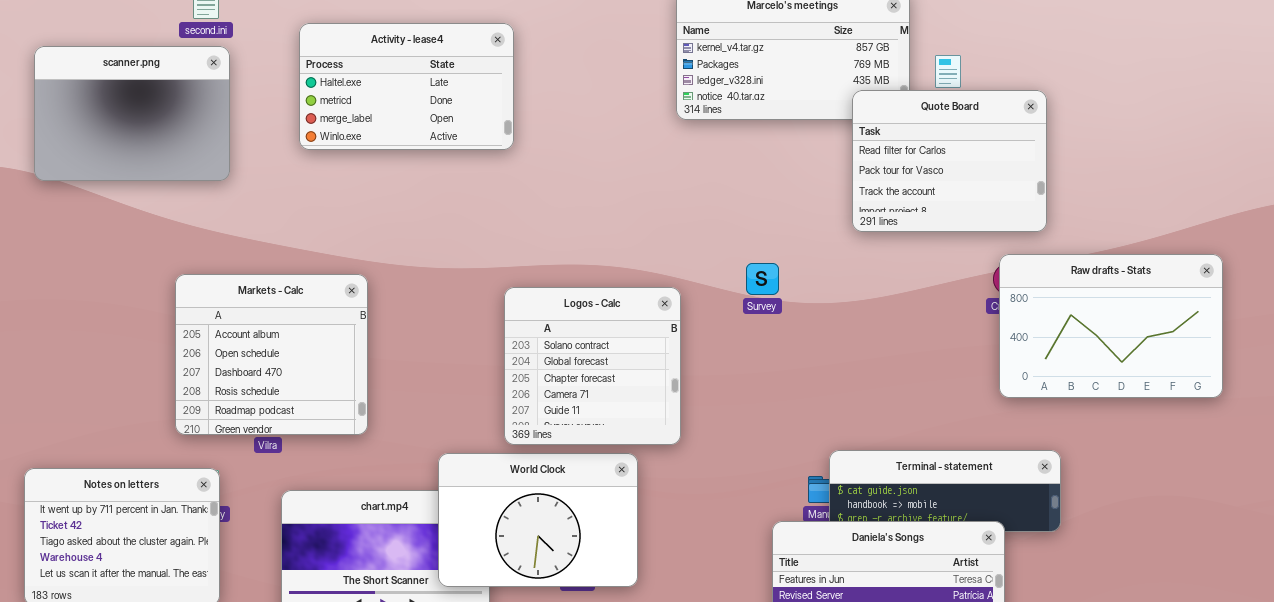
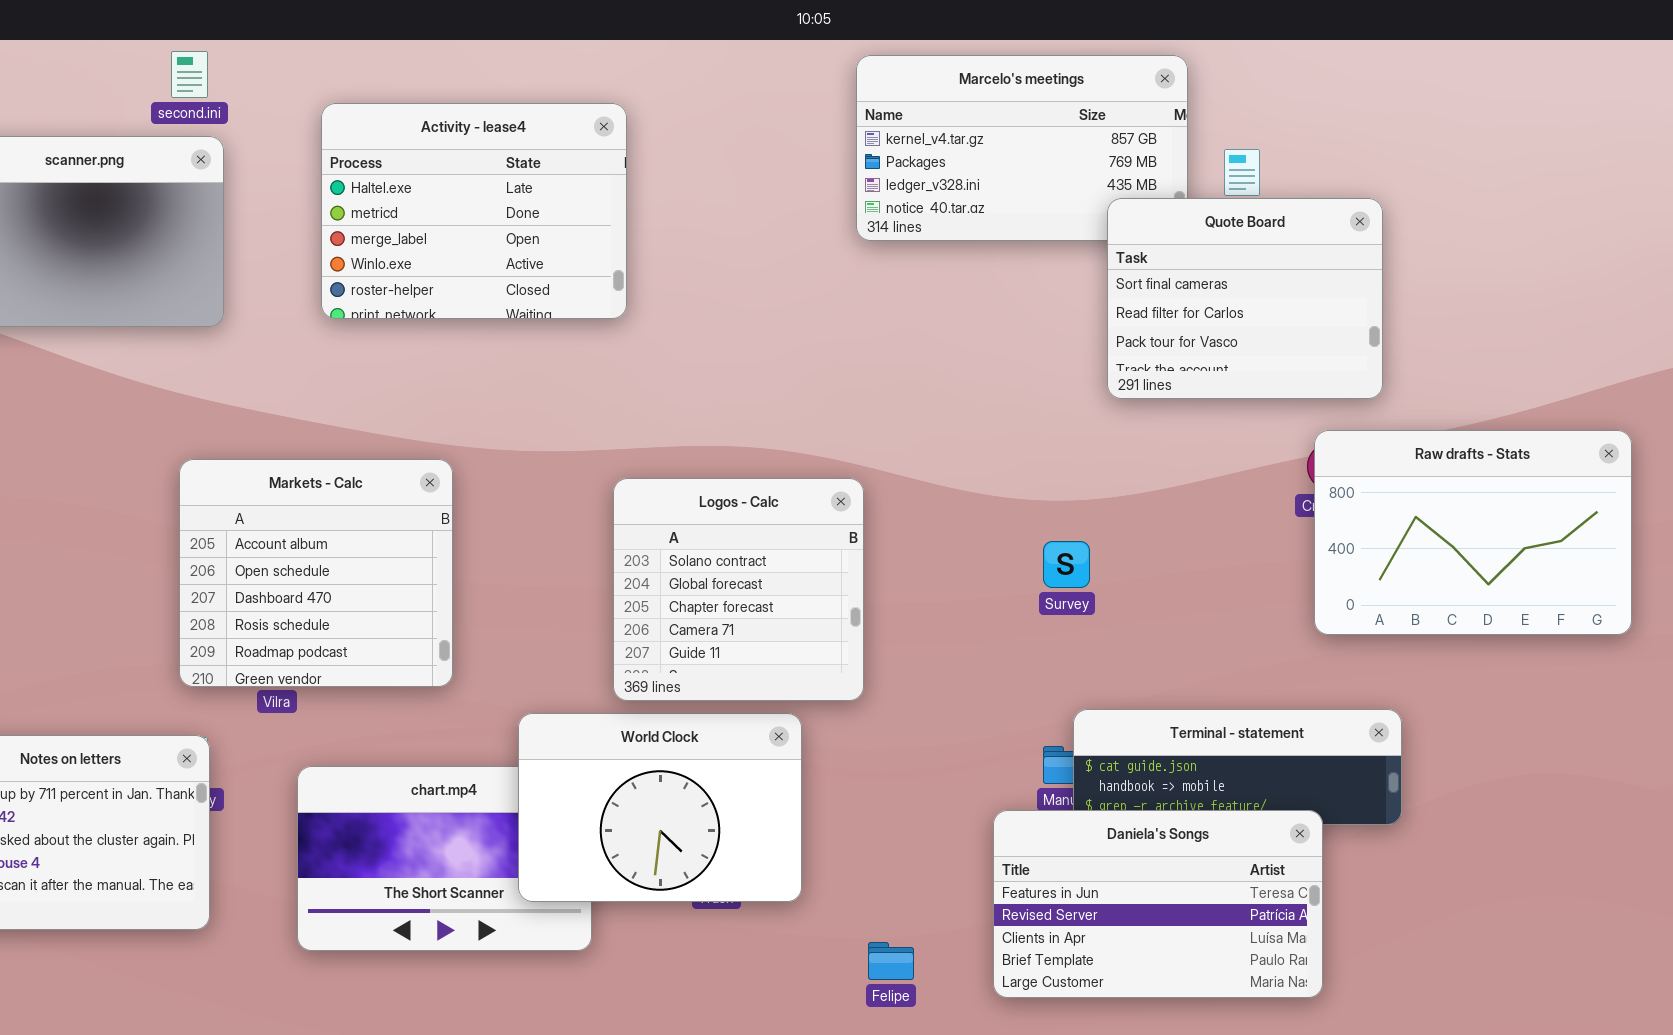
Activity - lease4: [299,23,514,150] -> [321,103,627,319], resized
Quote Board: [852,90,1047,232] -> [1107,198,1383,399], scrolled up 1 row
Survey: [746,263,779,295] -> [1043,541,1090,588], moved
Markets - Calc: [175,274,368,435] -> [179,459,453,687], moved

